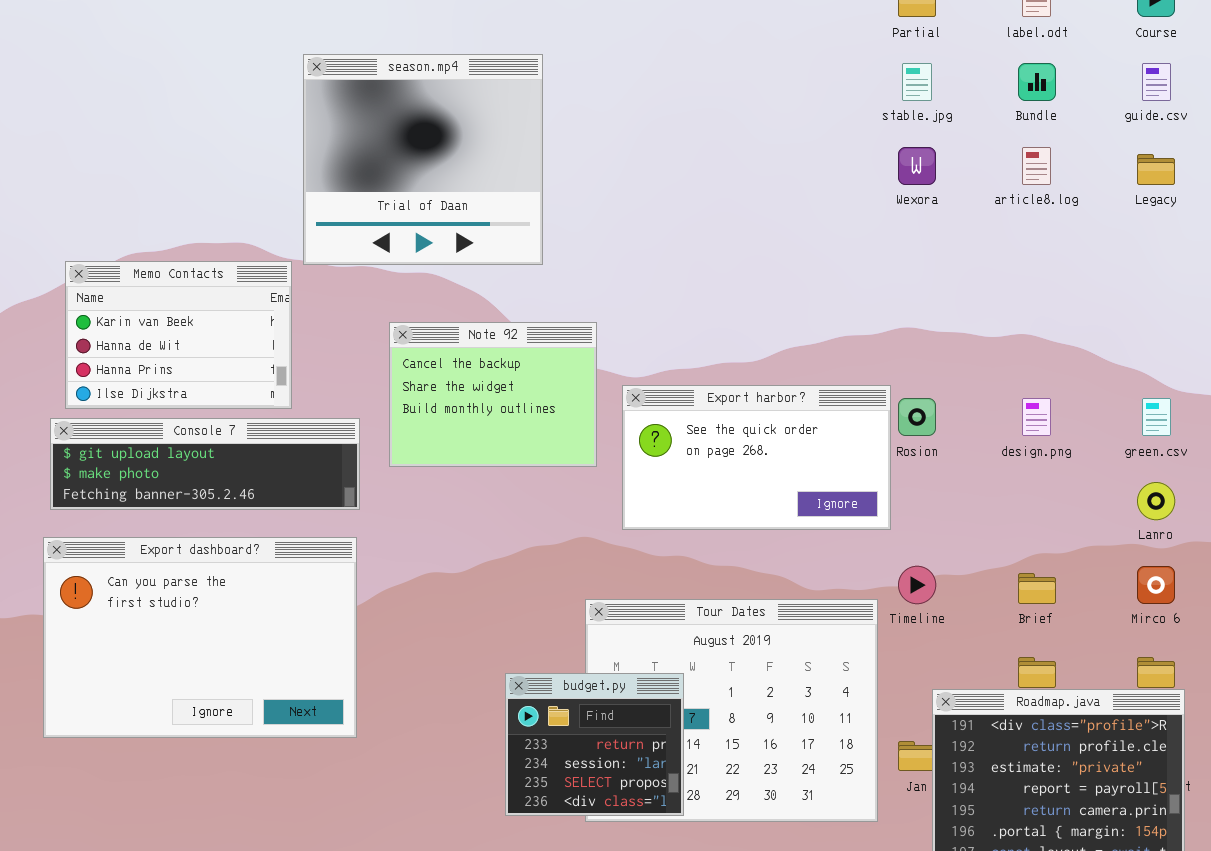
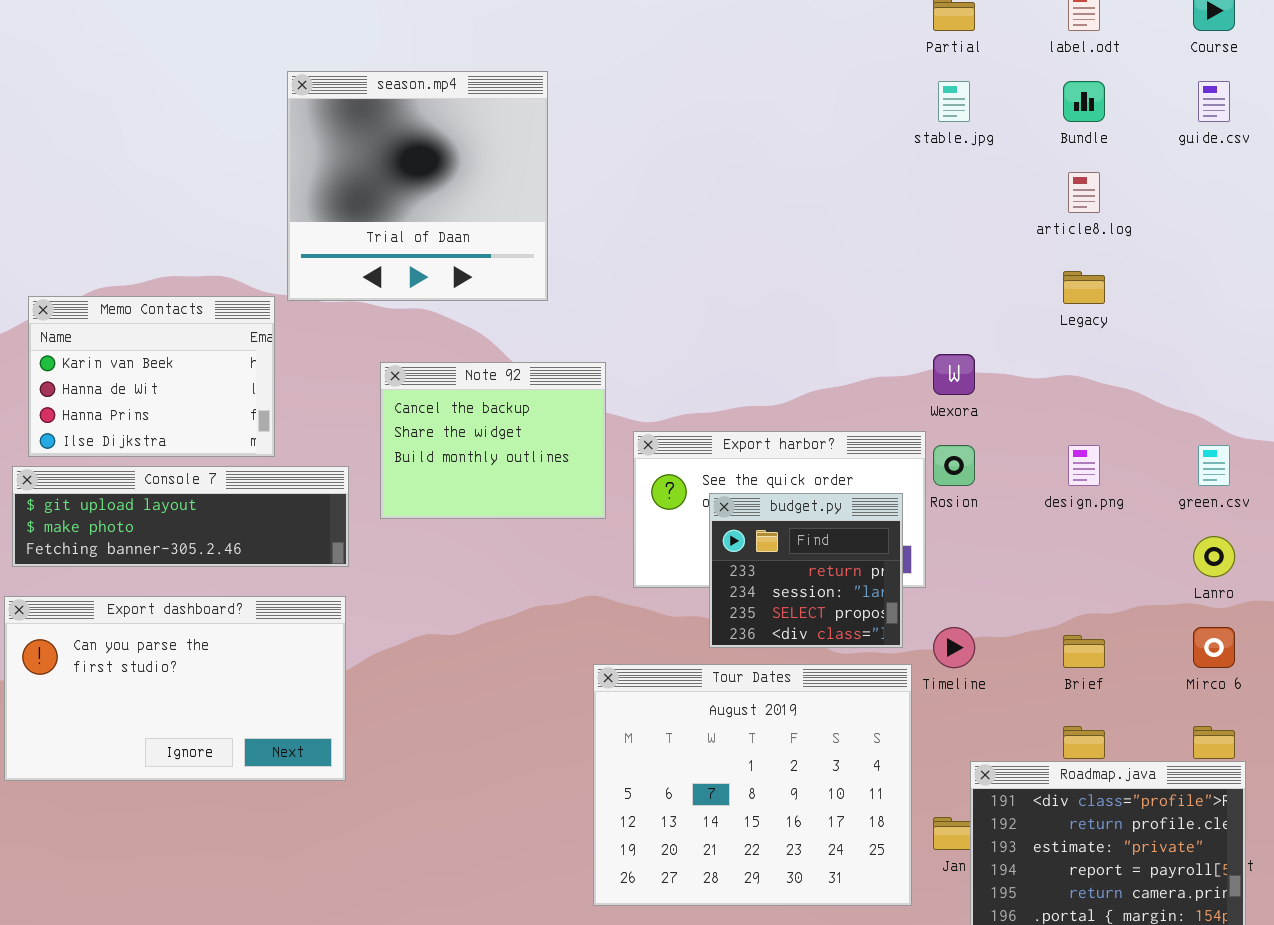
Wexora: [898,147,936,185] -> [933,354,975,395], moved
Legacy: [1137,154,1175,185] -> [1063,271,1105,304], moved
Export dashboard?: [43,537,357,738] -> [4,596,346,781], resized
budget.py: [505,673,684,816] -> [709,493,903,648], moved

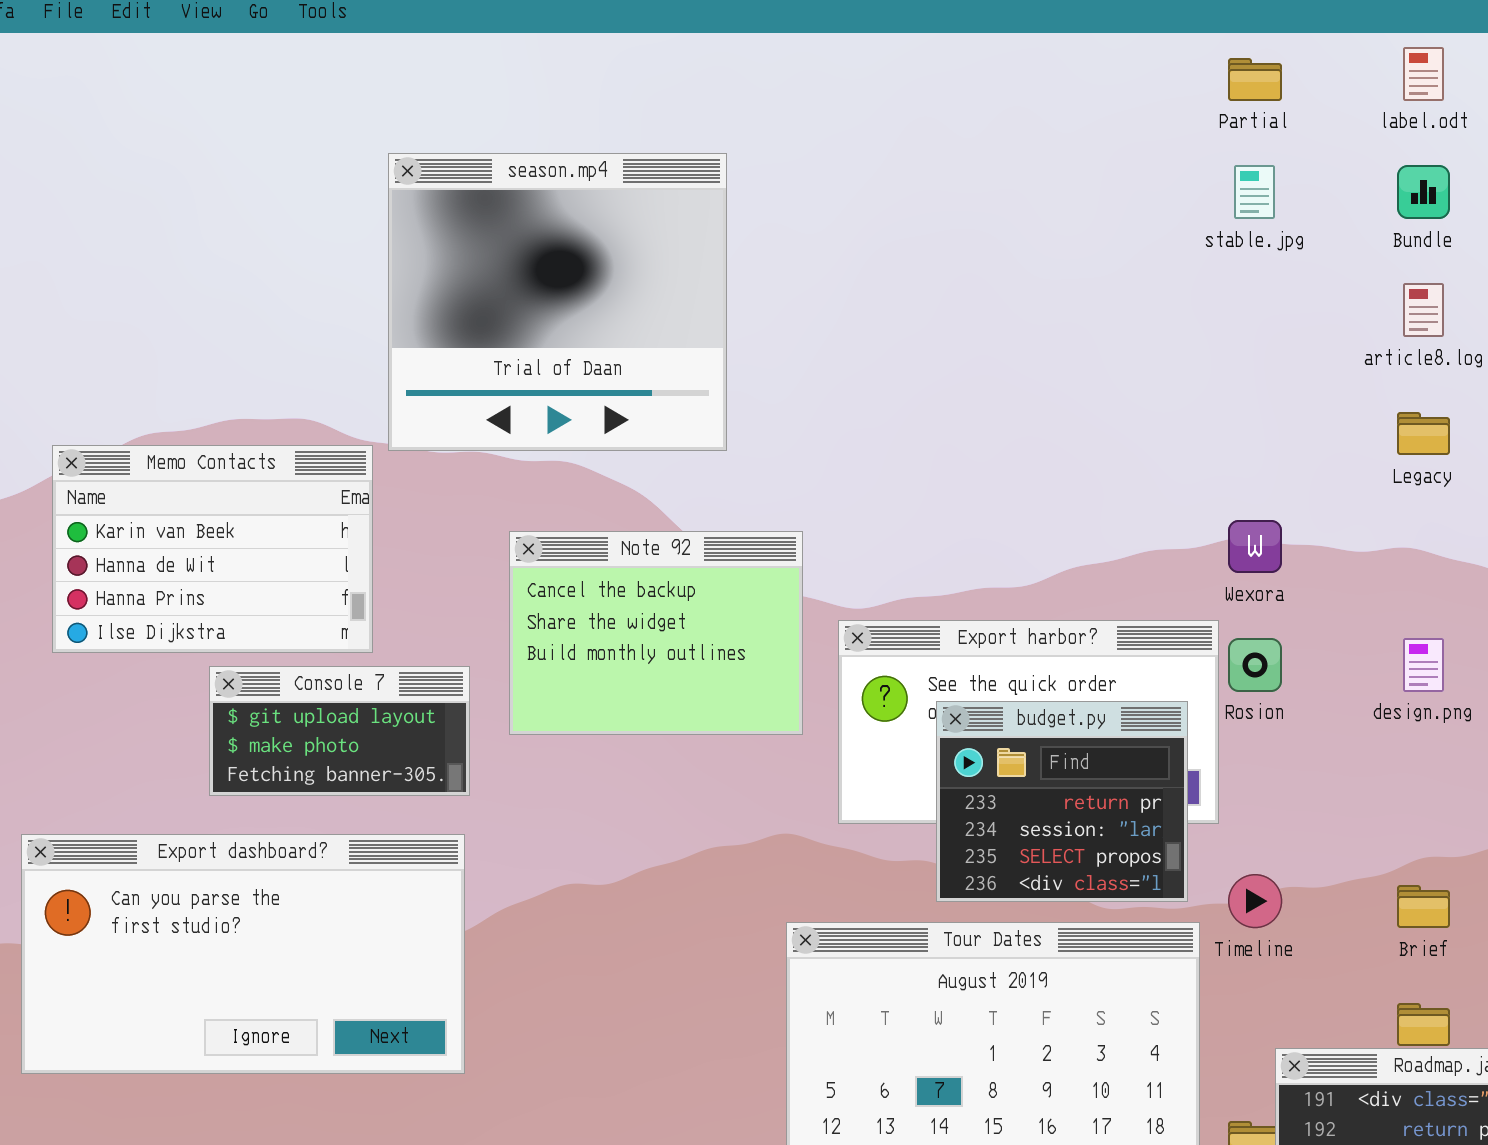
Console 7: [12,466,349,567] -> [209,666,470,796], resized

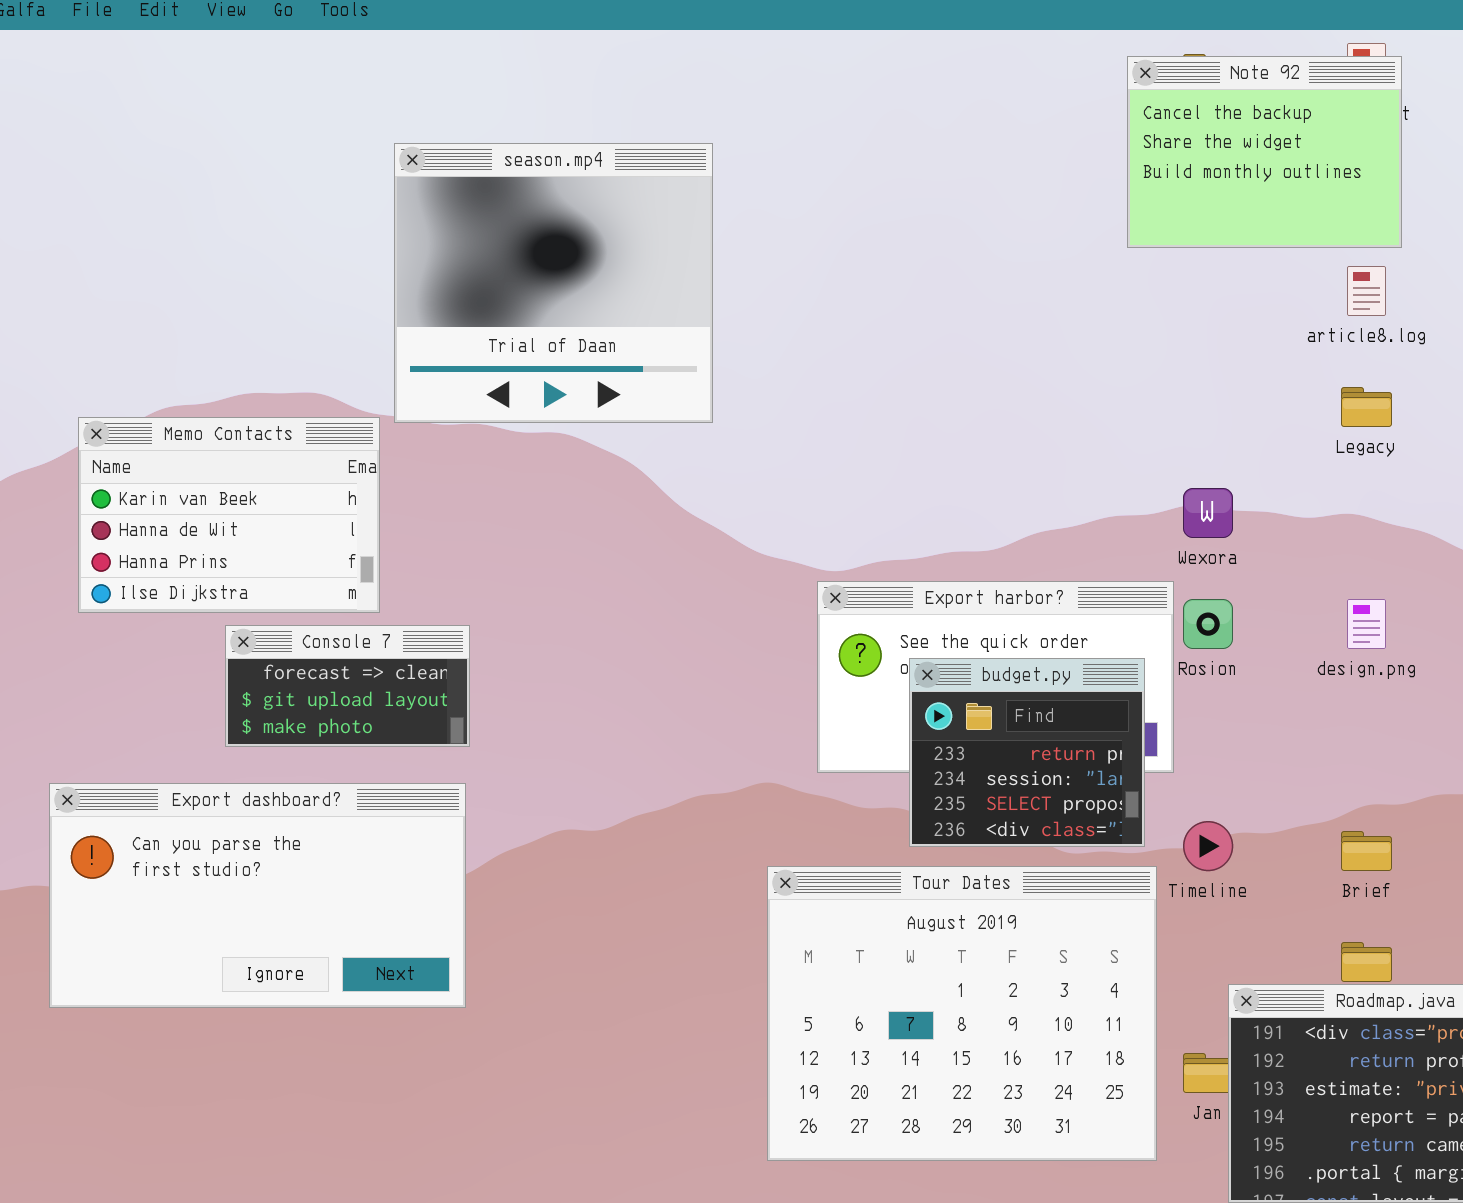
Note 92: [509,531,803,735] -> [1127,56,1402,248], moved
Console 7: [209,666,470,796] -> [225,625,470,747], scrolled up 1 row

